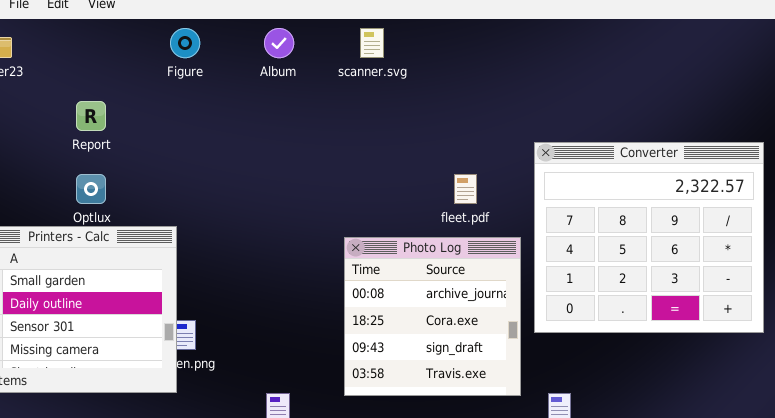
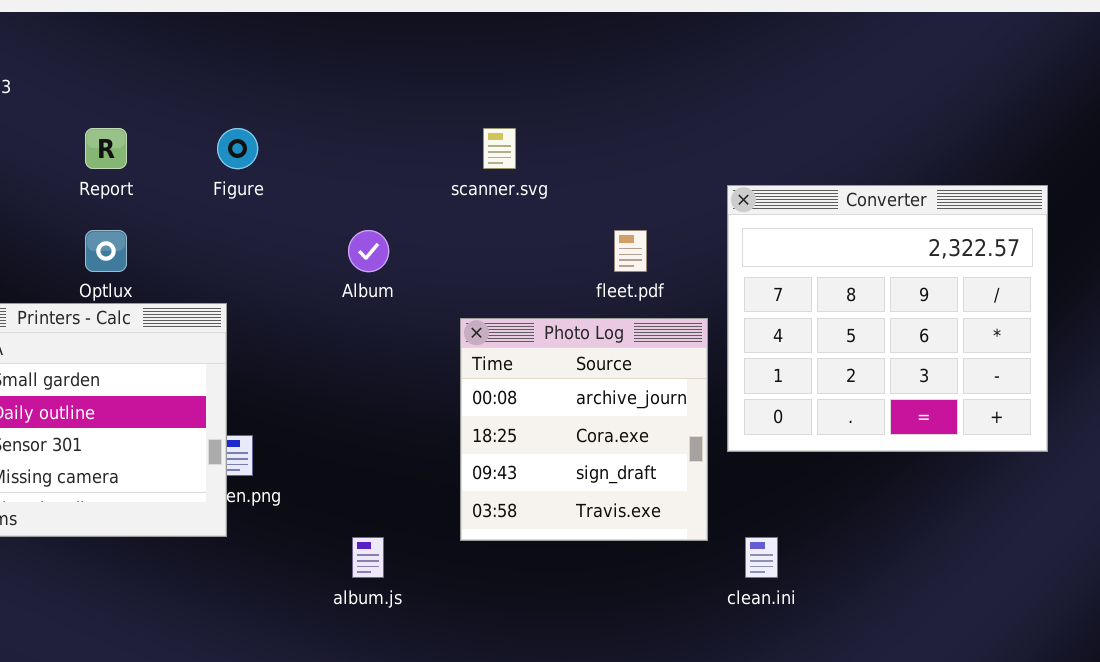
Figure: [170,28,200,58] -> [217,128,258,169], moved
Album: [264,28,294,58] -> [348,230,389,272], moved
scanner.svg: [360,28,384,58] -> [483,128,516,169], moved

